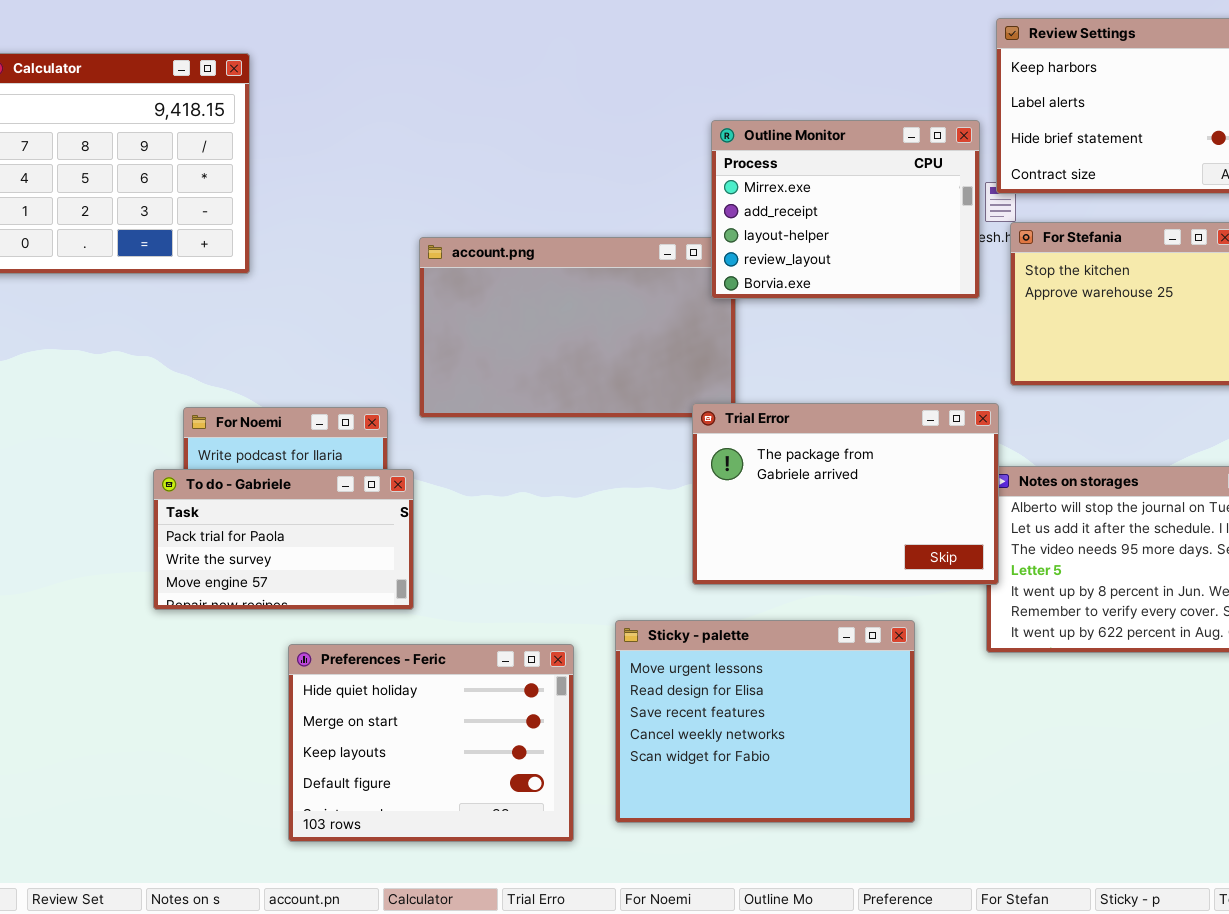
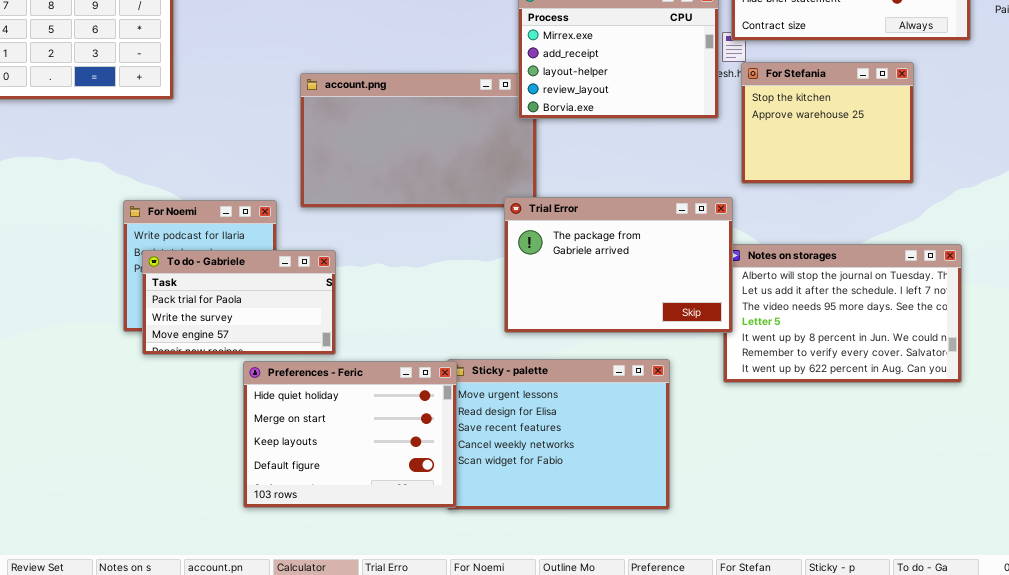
To do - Gabriele: [153,469,414,610] -> [142,250,336,355], moved
Preferences - Feric: [288,644,574,842] -> [243,361,457,508], moved

